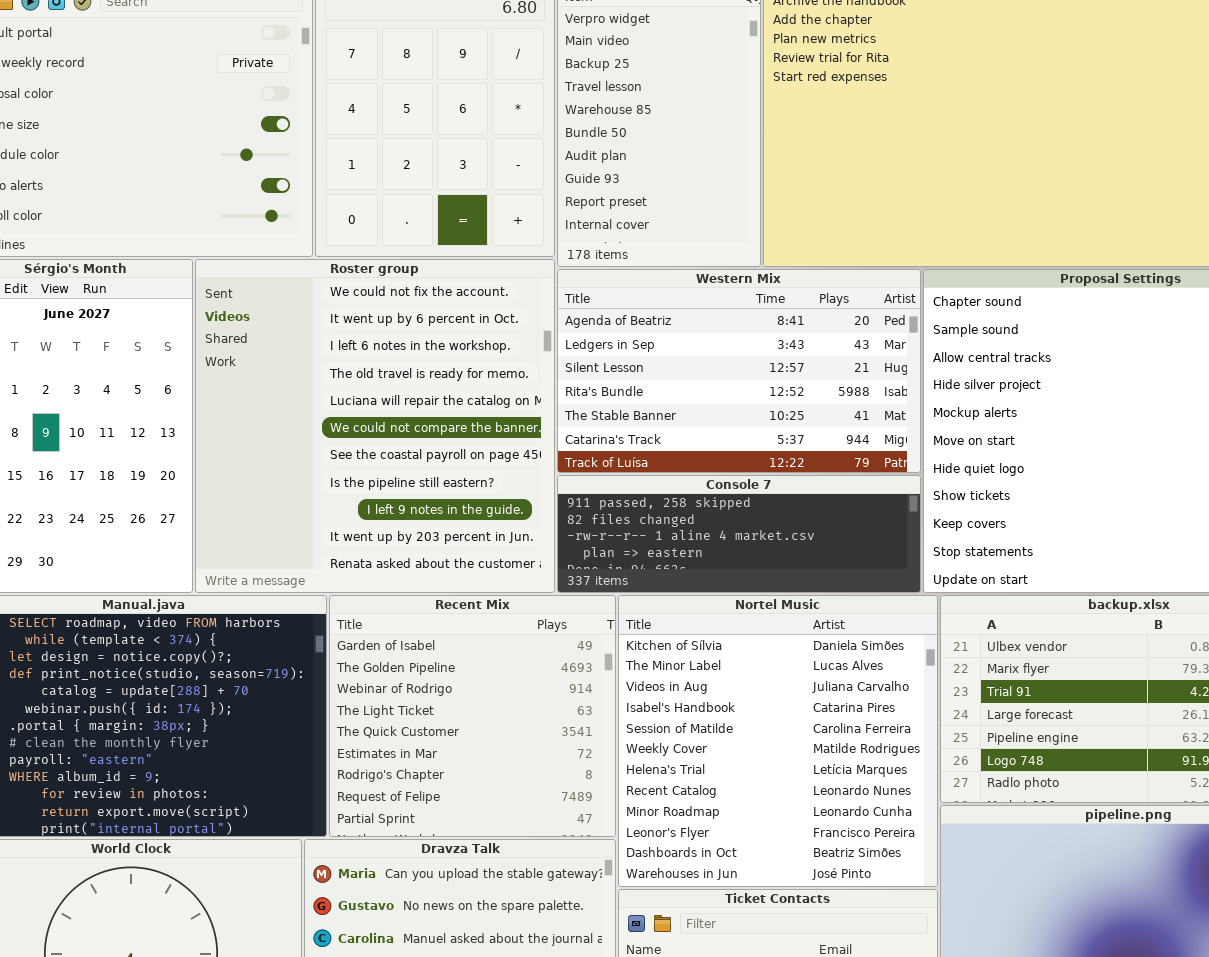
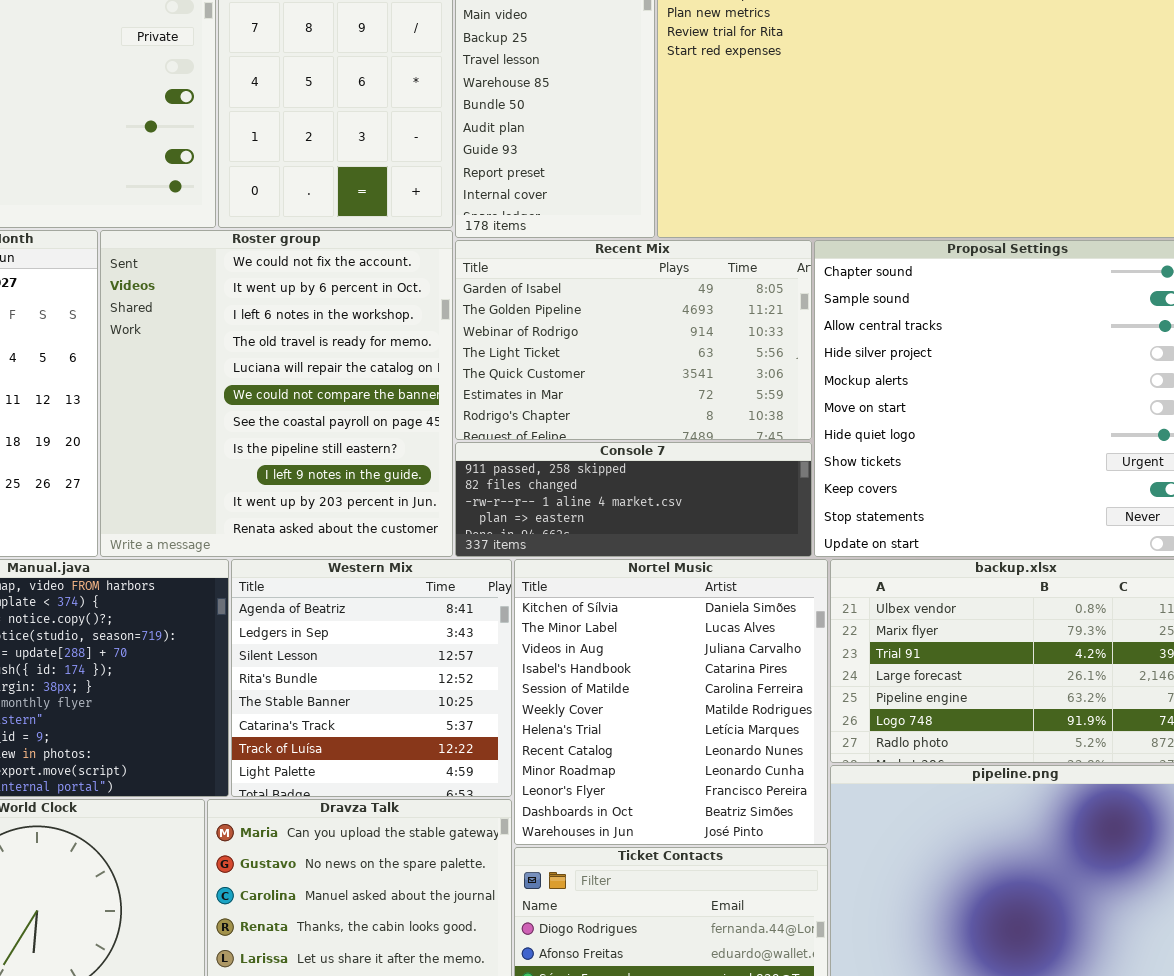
Western Mix: [557,269,921,473] -> [231,559,512,797], moved, resized
Recent Mix: [329,595,616,837] -> [455,240,812,440], moved, resized

